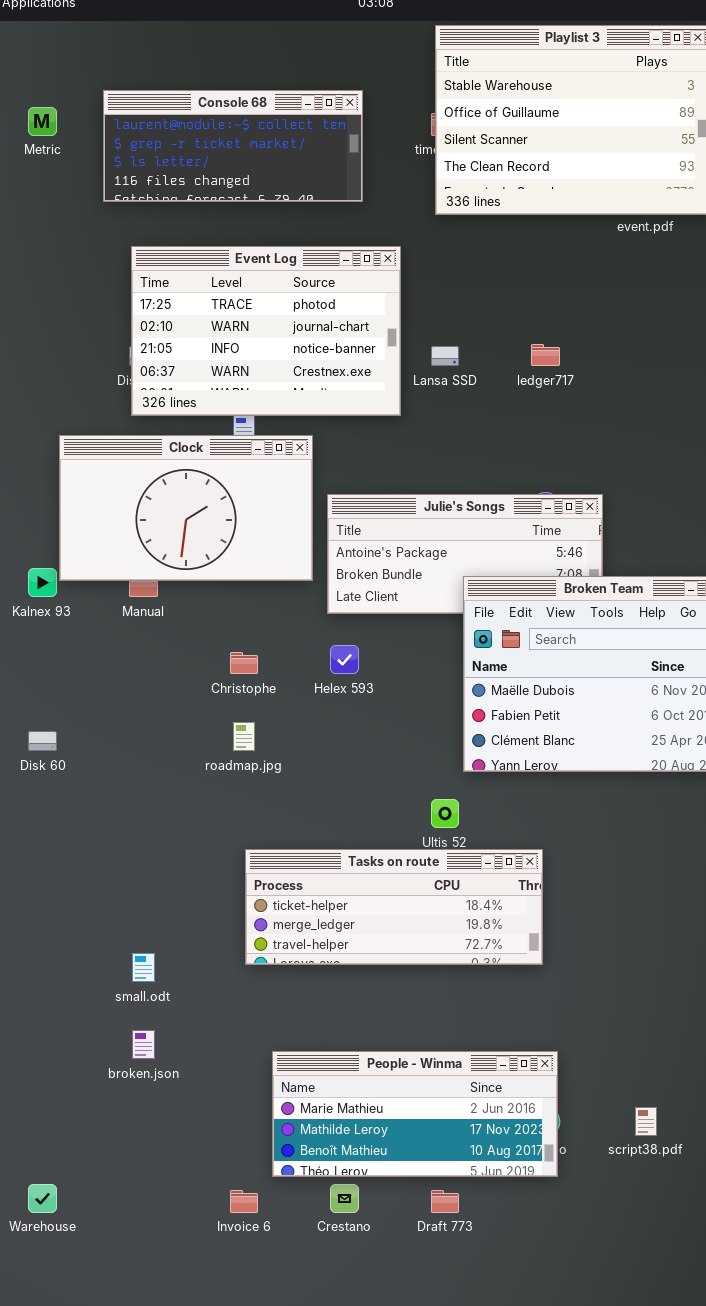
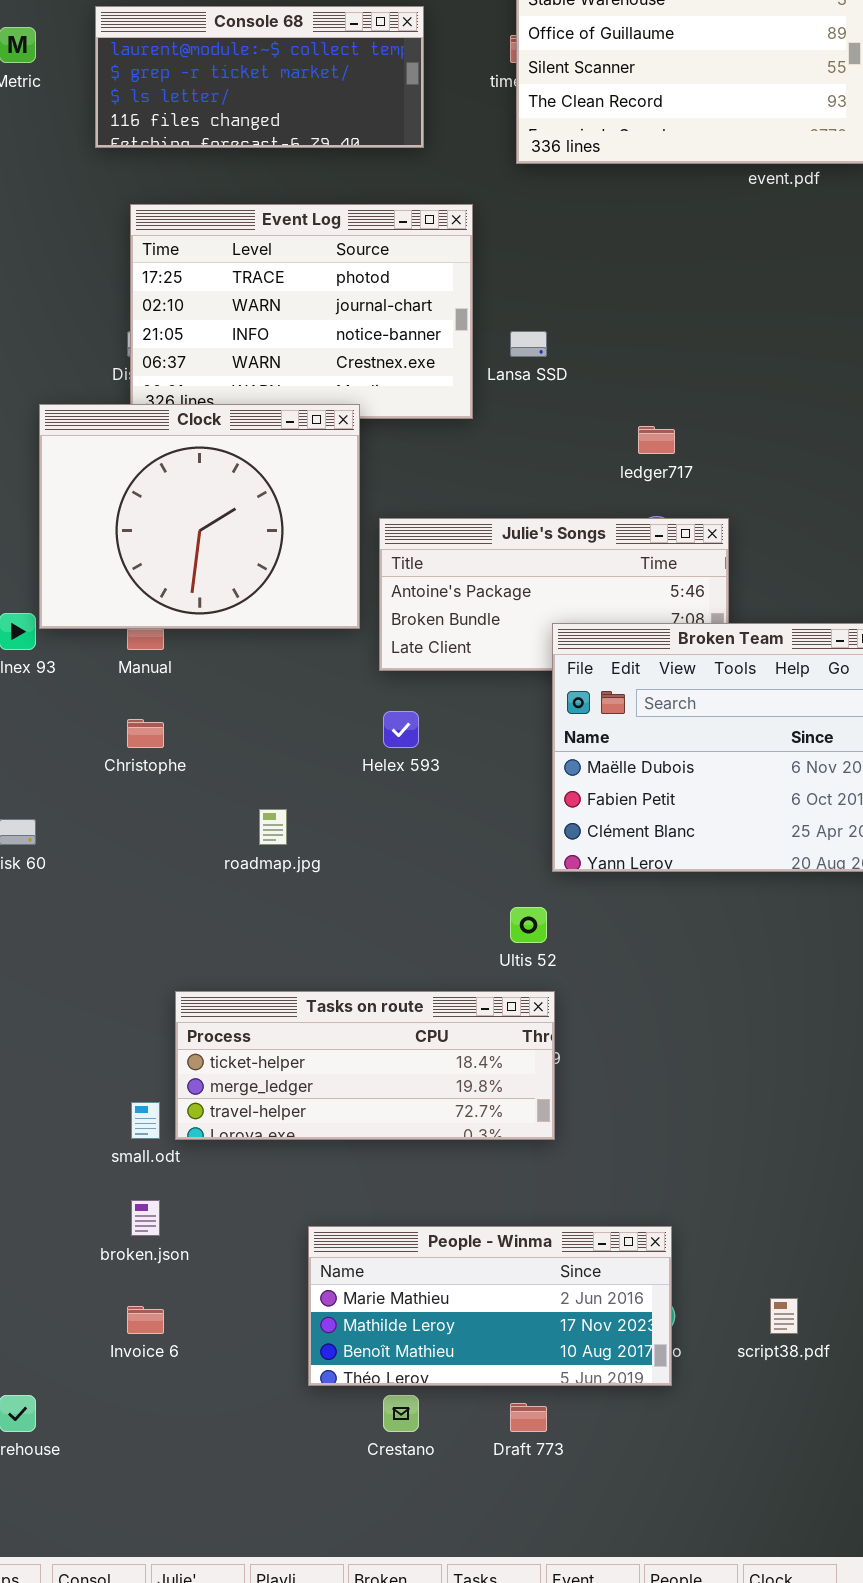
ledger717: [531,344,560,366] -> [638,426,675,454], moved
Clock: [59,435,313,581] -> [39,404,360,629], resized
Christophe: [230,652,258,674] -> [127,719,164,748], moved
Tasks on route: [245,849,543,965] -> [175,991,555,1140], moved
Invoice 6: [230,1190,258,1213] -> [127,1306,164,1334], moved

